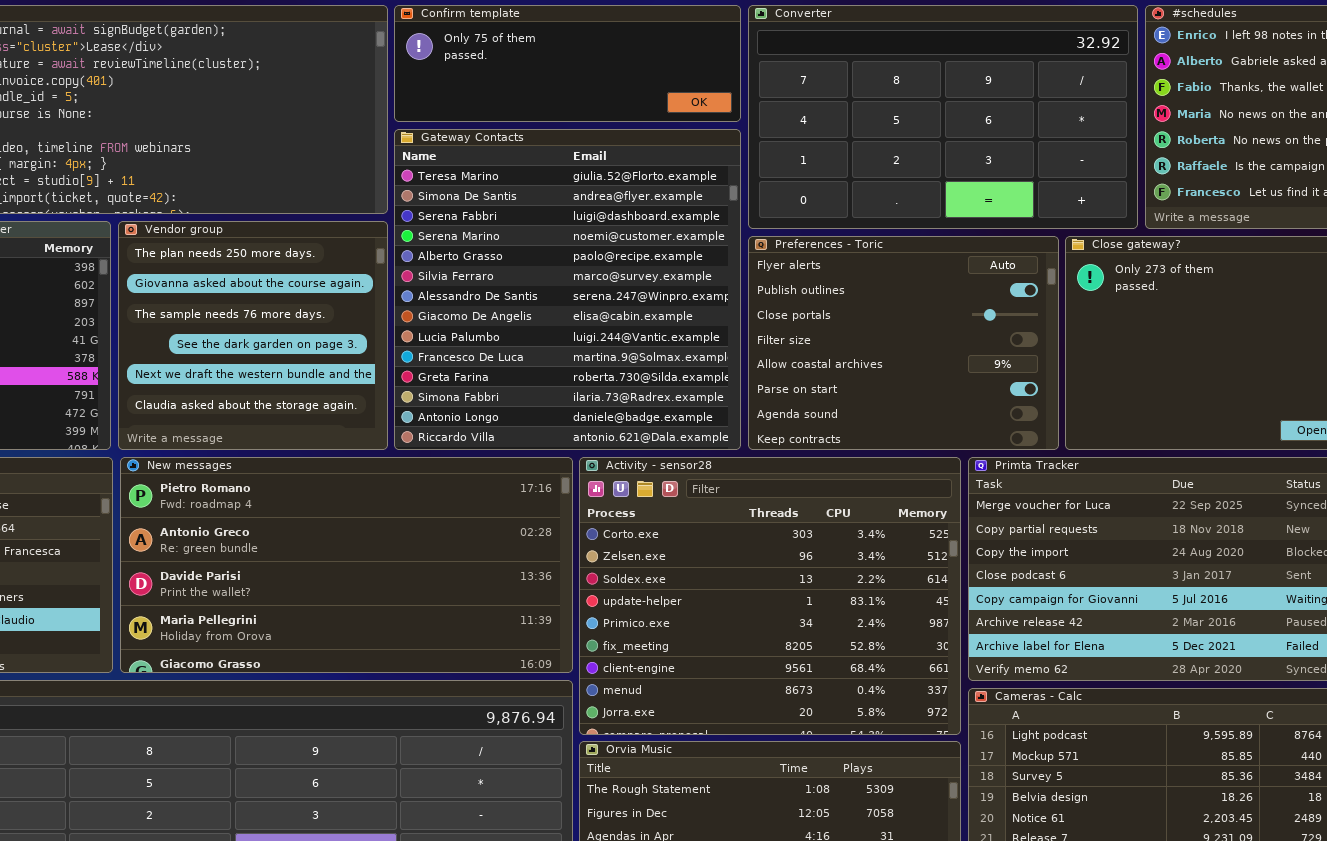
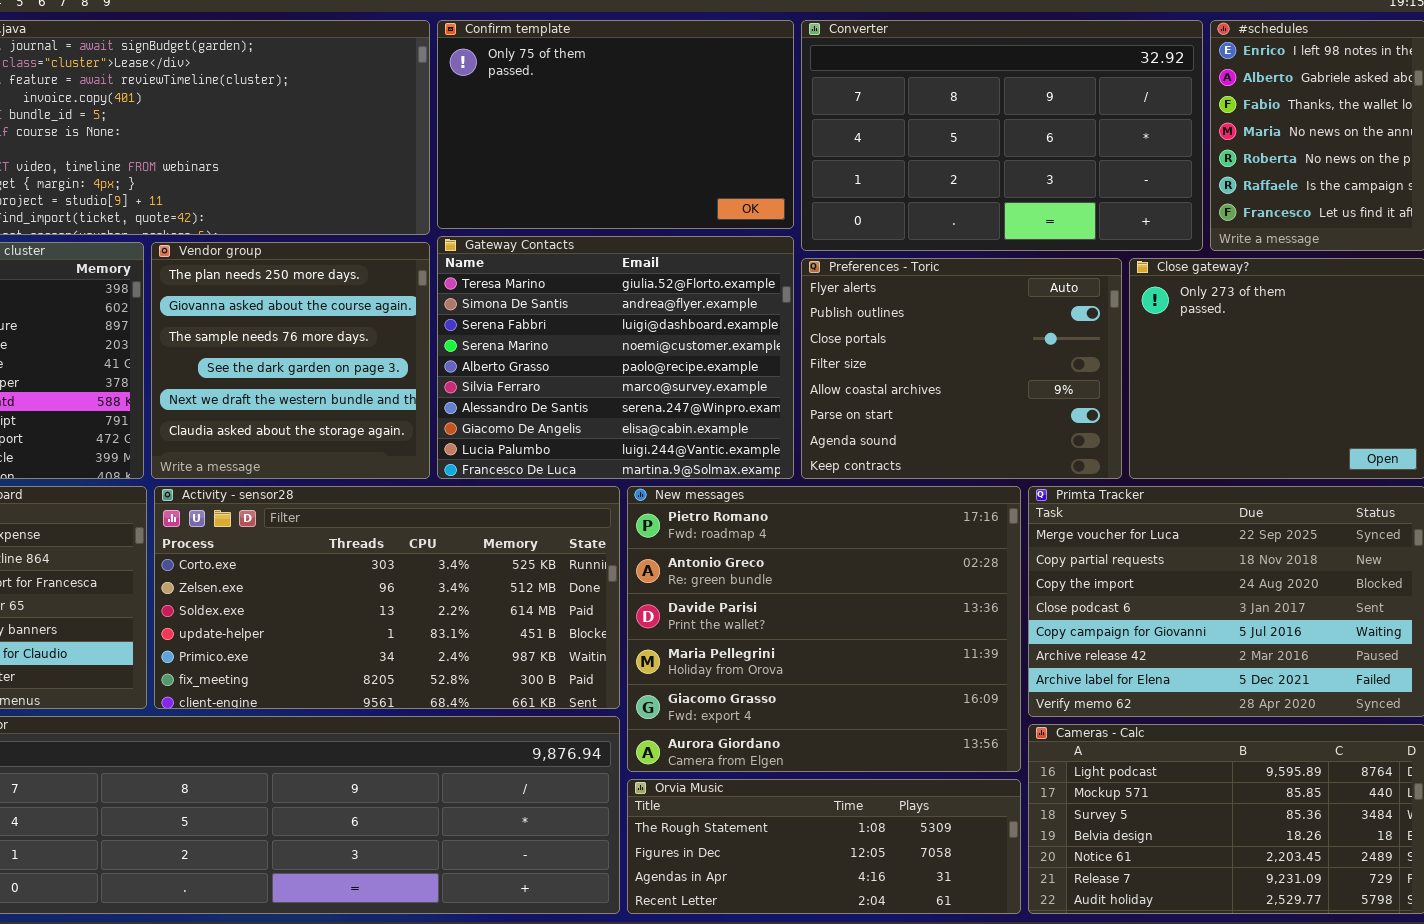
Confirm template: [394,5,741,122] -> [437,20,794,229], resized
Gateway Contacts: [394,129,741,450] -> [437,236,794,479], resized
New messages: [120,457,573,673] -> [627,486,1021,772], moved, resized
Activity - sensor28: [579,457,961,735] -> [154,486,620,709], moved, resized

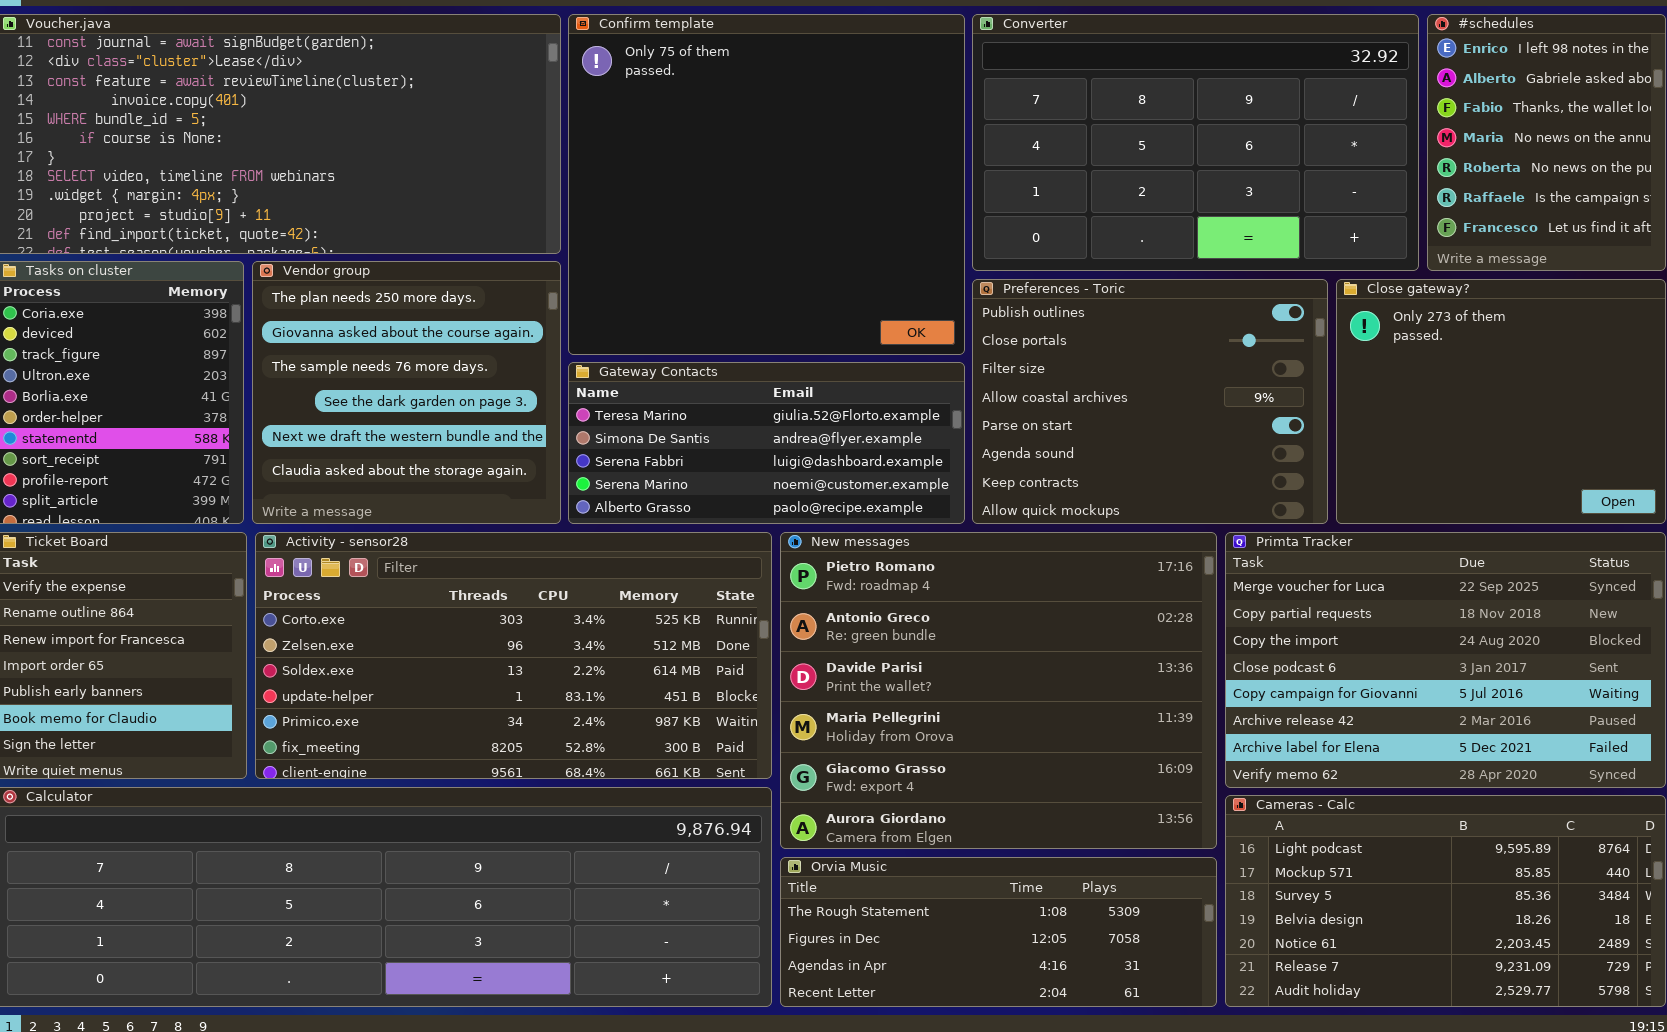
Confirm template: [437,20,794,229] -> [568,14,965,355], resized
Gateway Contacts: [437,236,794,479] -> [568,362,965,524], resized
Preferences - Toric: [801,258,1122,479] -> [972,279,1328,524], scrolled down 1 row

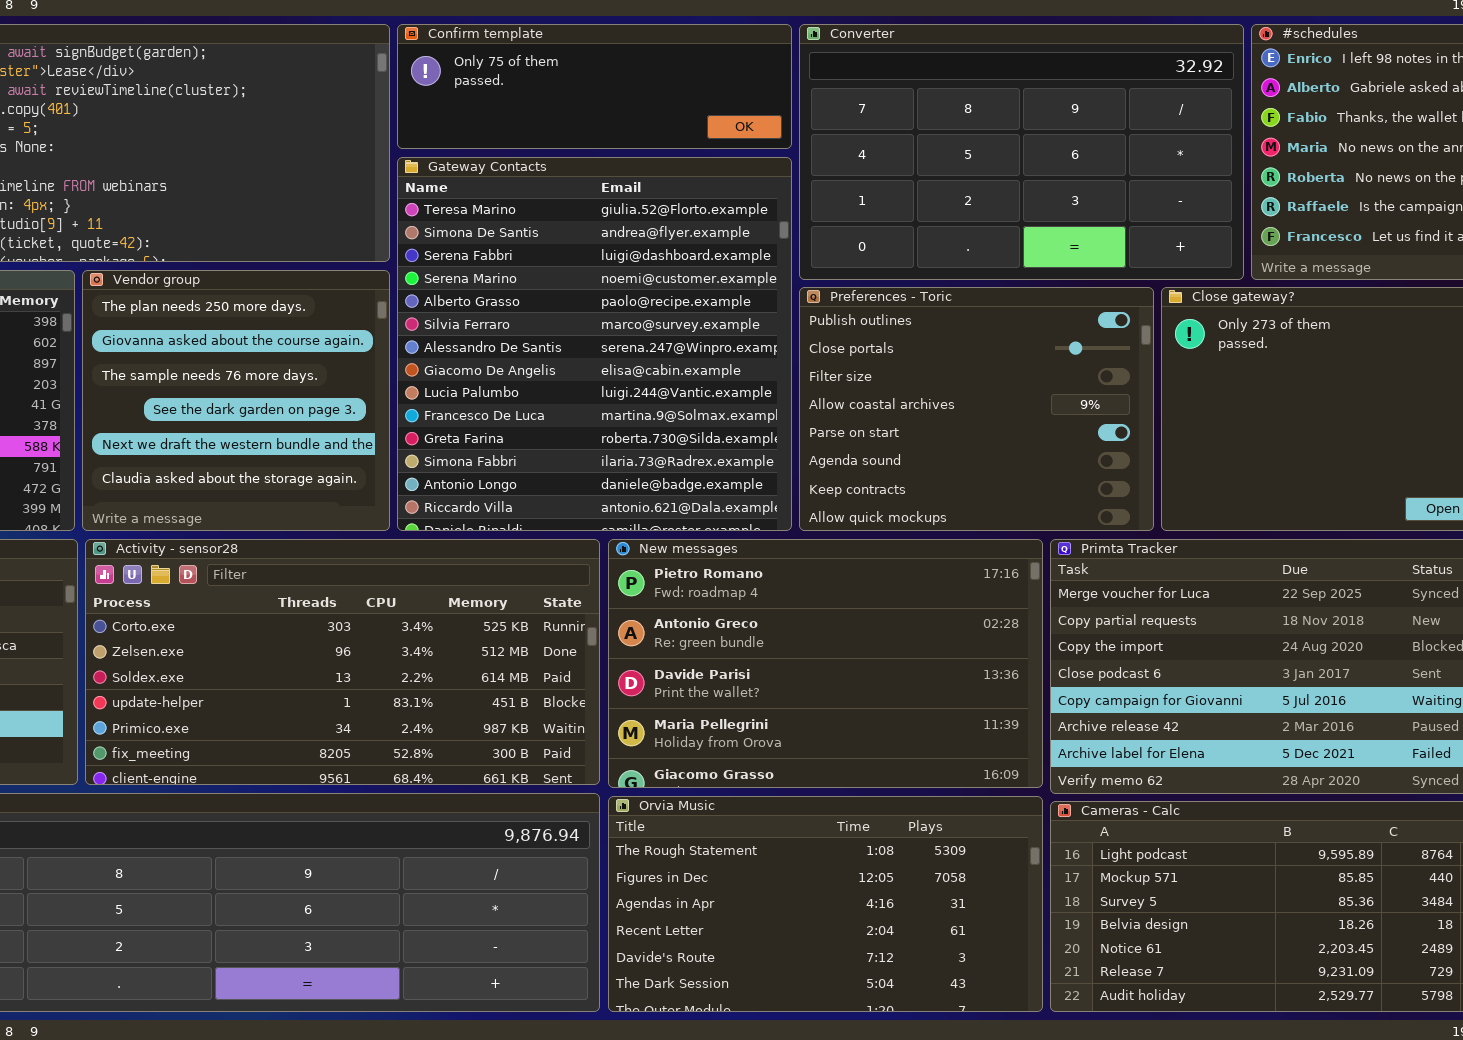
Confirm template: [568,14,965,355] -> [397,24,792,149], resized
Gateway Contacts: [568,362,965,524] -> [397,157,792,531], resized
New messages: [780,532,1217,849] -> [608,539,1043,788], resized
Orvia Music: [780,857,1217,1007] -> [608,796,1043,1012], resized

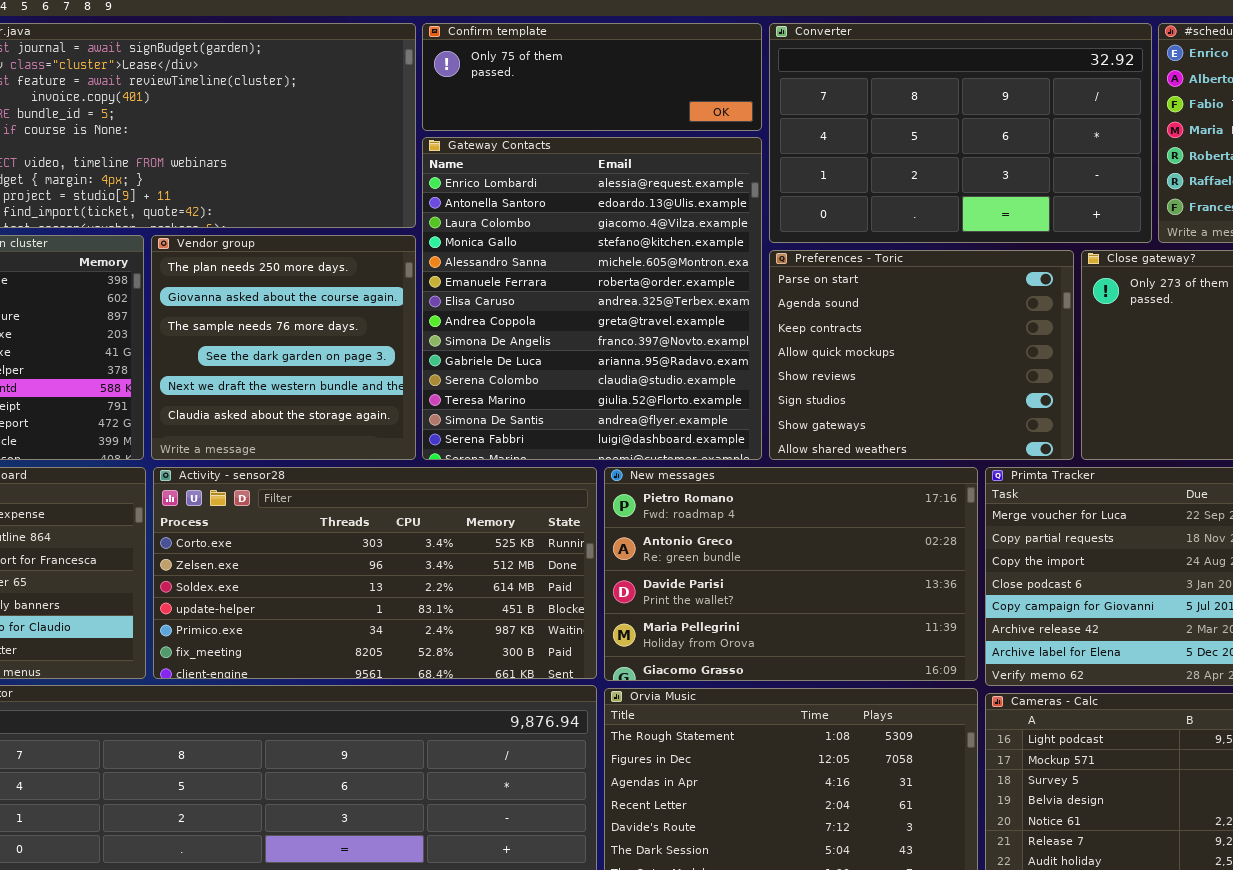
Gateway Contacts: [397,157,792,531] -> [422,137,762,460], scrolled up 11 rows
Preferences - Toric: [799,287,1154,531] -> [769,250,1074,460], scrolled down 4 rows

